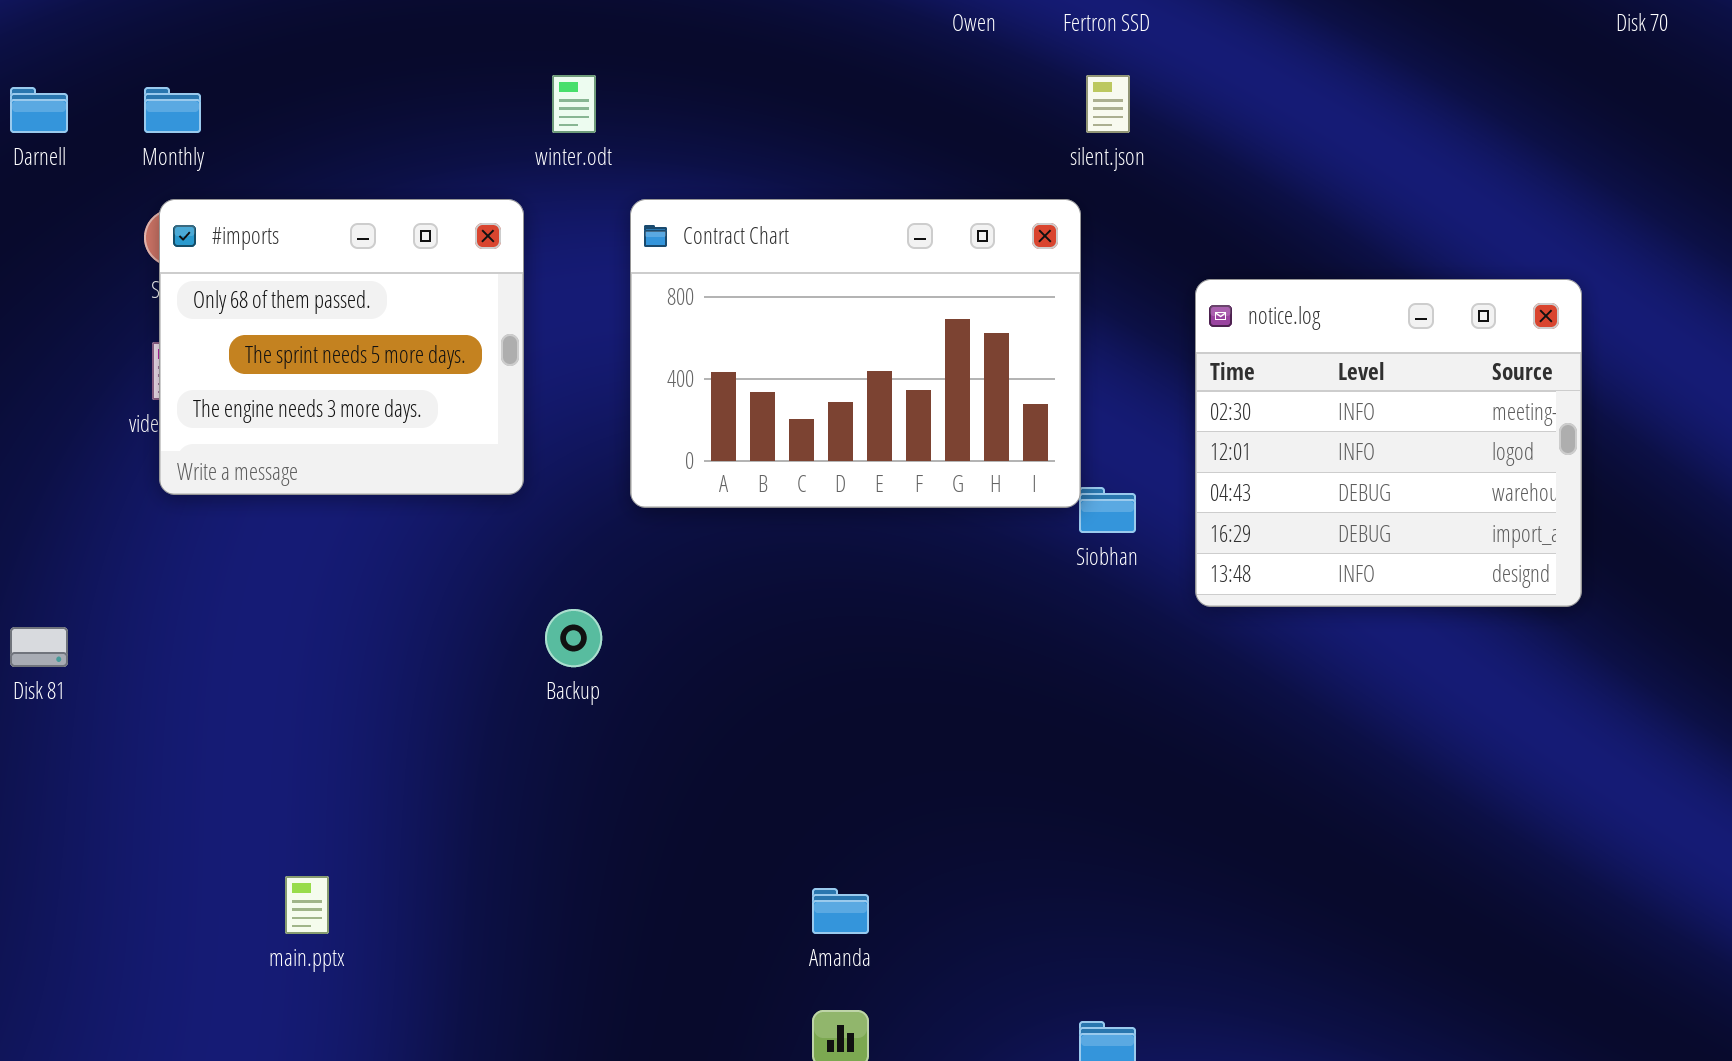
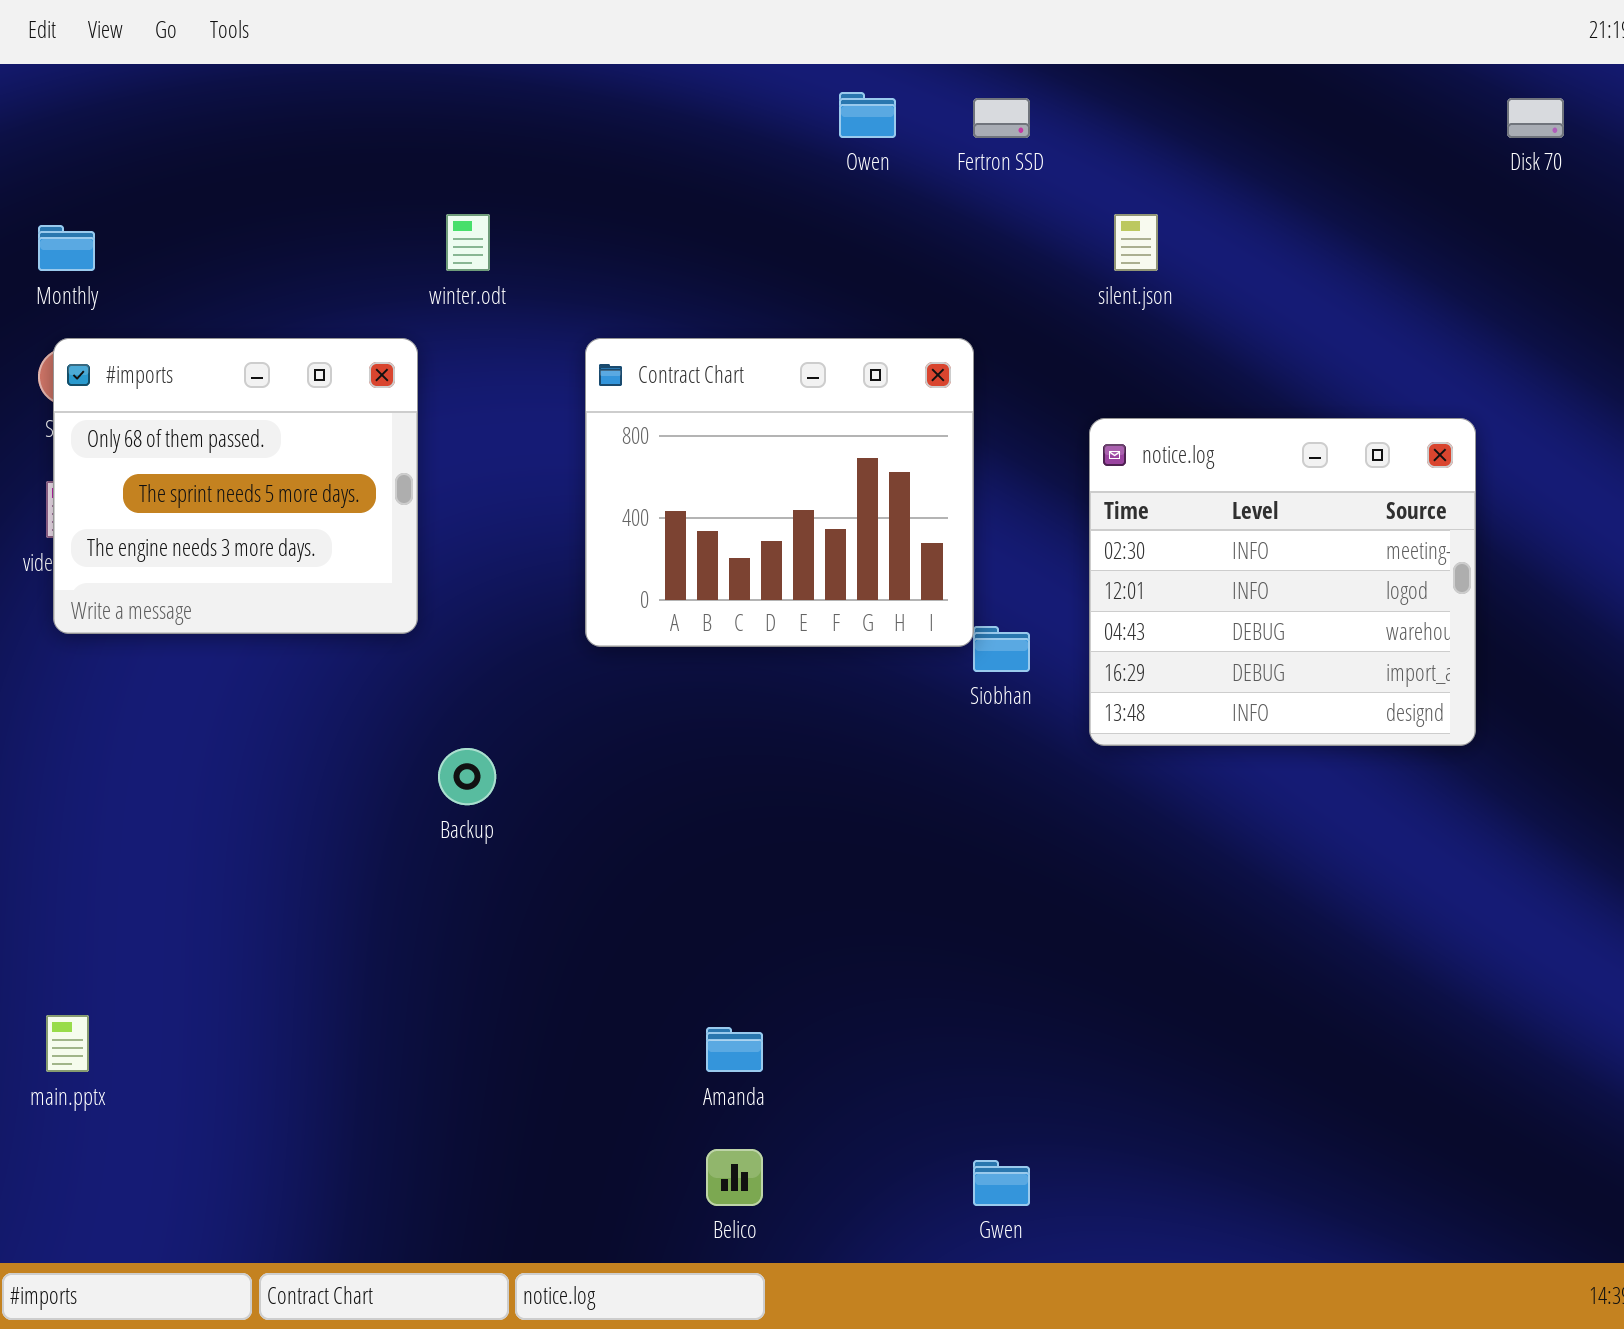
silent.json: [1086,75,1130,133] -> [1114,214,1158,271], moved
Contract Chart: [630,199,1081,508] -> [585,338,974,647], resized
main.pptx: [285,876,329,934] -> [46,1015,89,1072], moved

